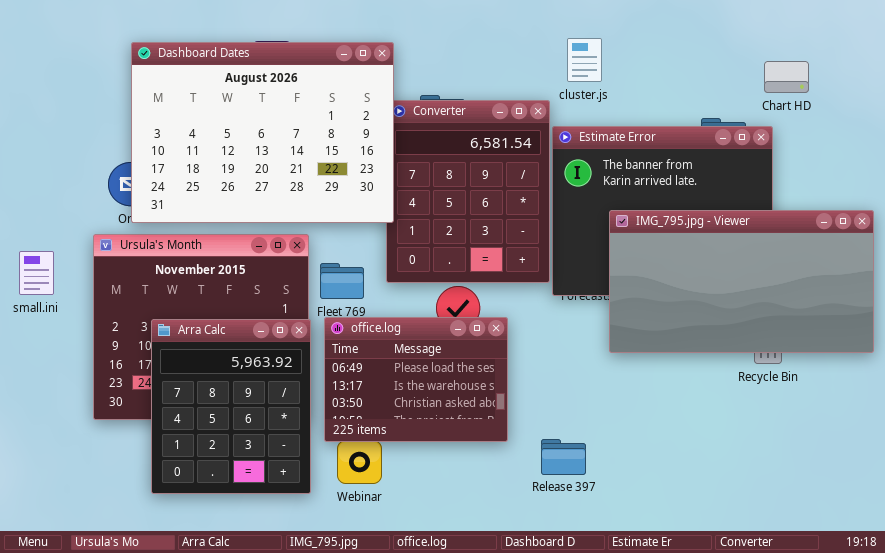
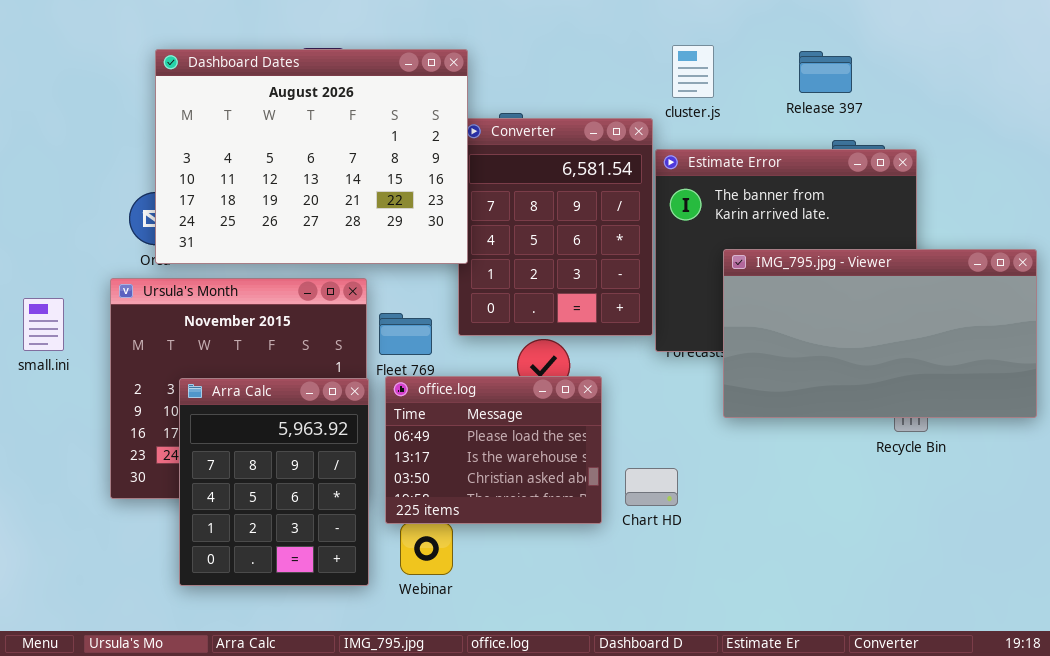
Chart HD: [764,61,809,93] -> [625,468,678,506], moved
Release 397: [541,439,586,475] -> [799,51,852,93], moved

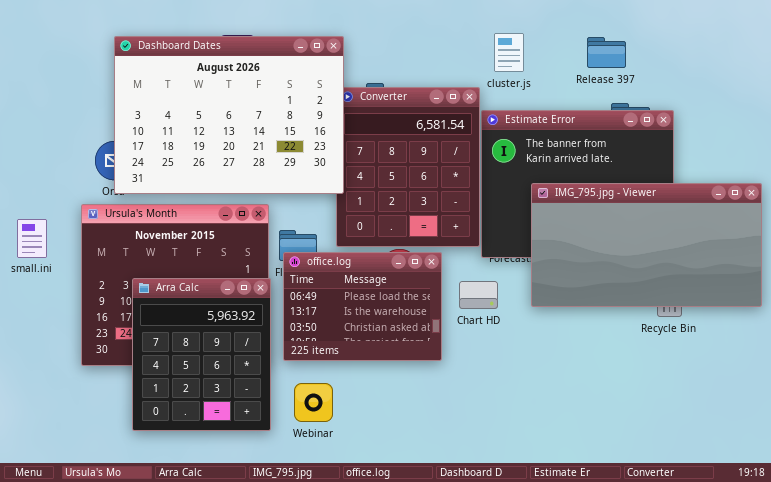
office.log: [385,376,602,524] -> [283,252,442,361], moved
Chart HD: [625,468,678,506] -> [459,281,498,309], moved

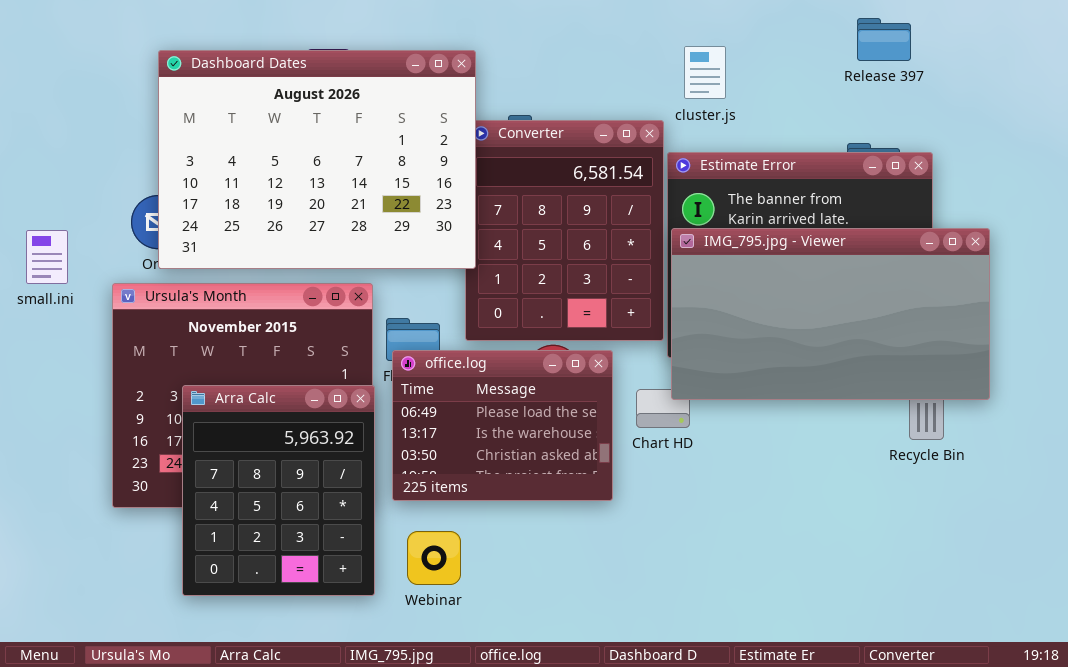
Release 397: [587,37,626,68] -> [857,18,911,61], moved
IMG_795.jpg - Viewer: [531,183,762,307] -> [671,228,990,400], moved
small.ini: [17,219,47,258] -> [26,230,68,284], moved

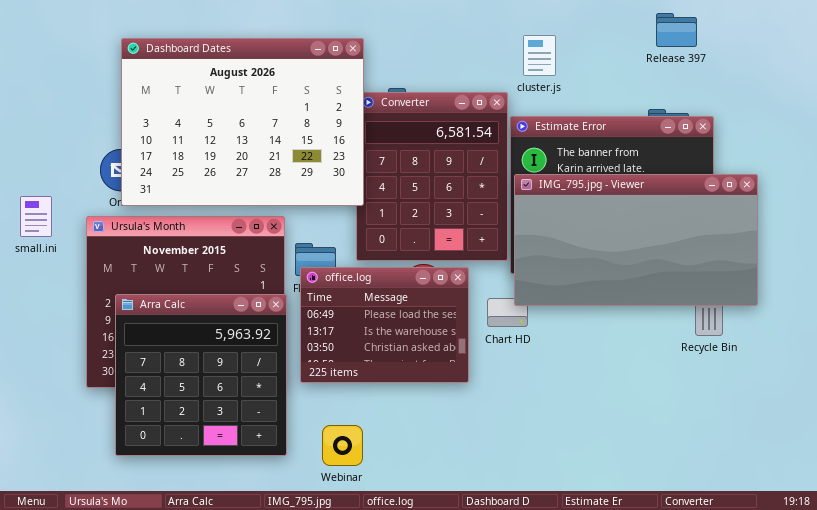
small.ini: [26,230,68,284] -> [20,196,52,237], moved
Arra Calc: [182,385,375,596] -> [115,294,287,456], resized
Webinar: [407,531,461,585] -> [322,425,363,466], moved

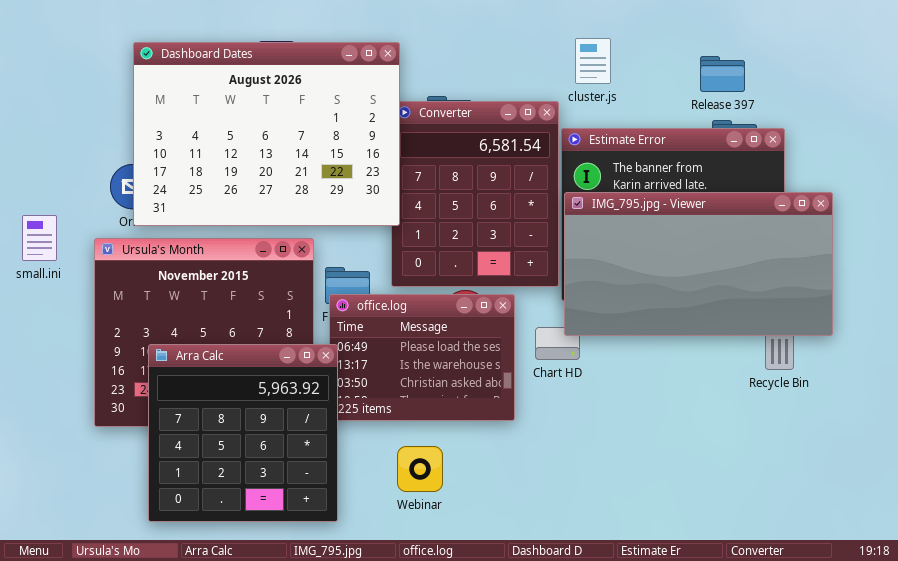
Release 397: [656,13,697,47] -> [700,56,745,92], moved
Arra Calc: [115,294,287,456] -> [148,344,338,522], moved
Webinar: [322,425,363,466] -> [397,446,443,492], moved

